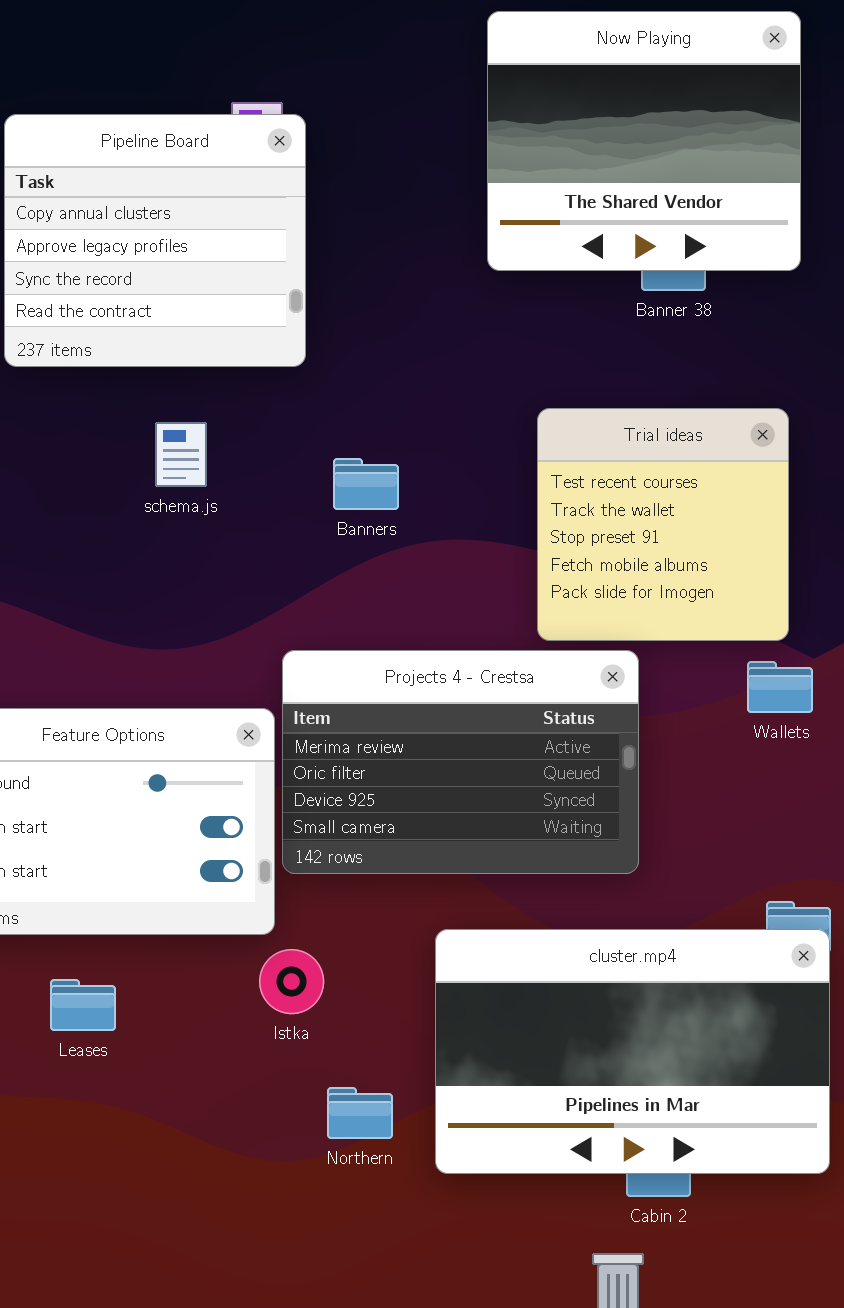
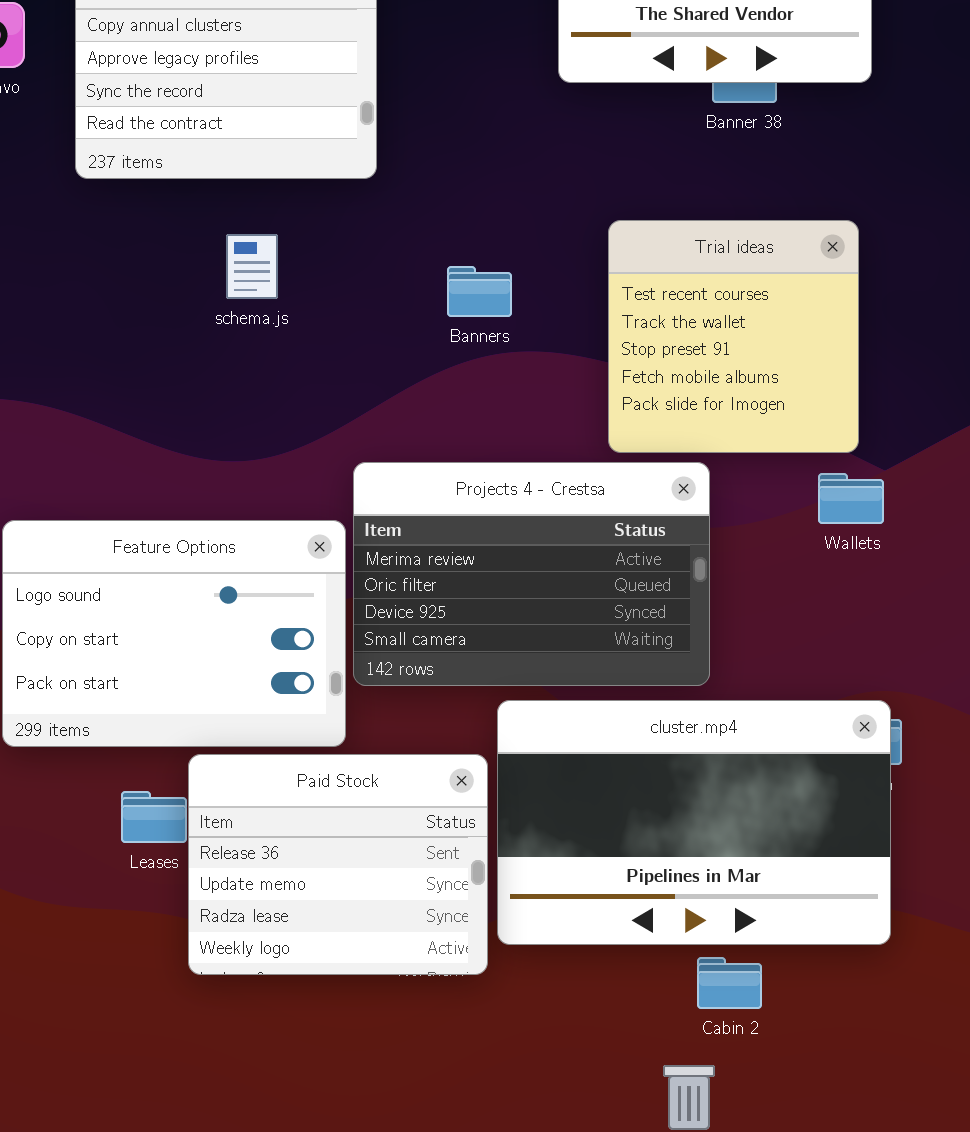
Banners: [333,458,399,510] -> [447,266,512,317], moved
cluster.mp4: [435,929,830,1174] -> [497,700,891,945], moved
Paid Stock: none -> [188,754,488,975], opened

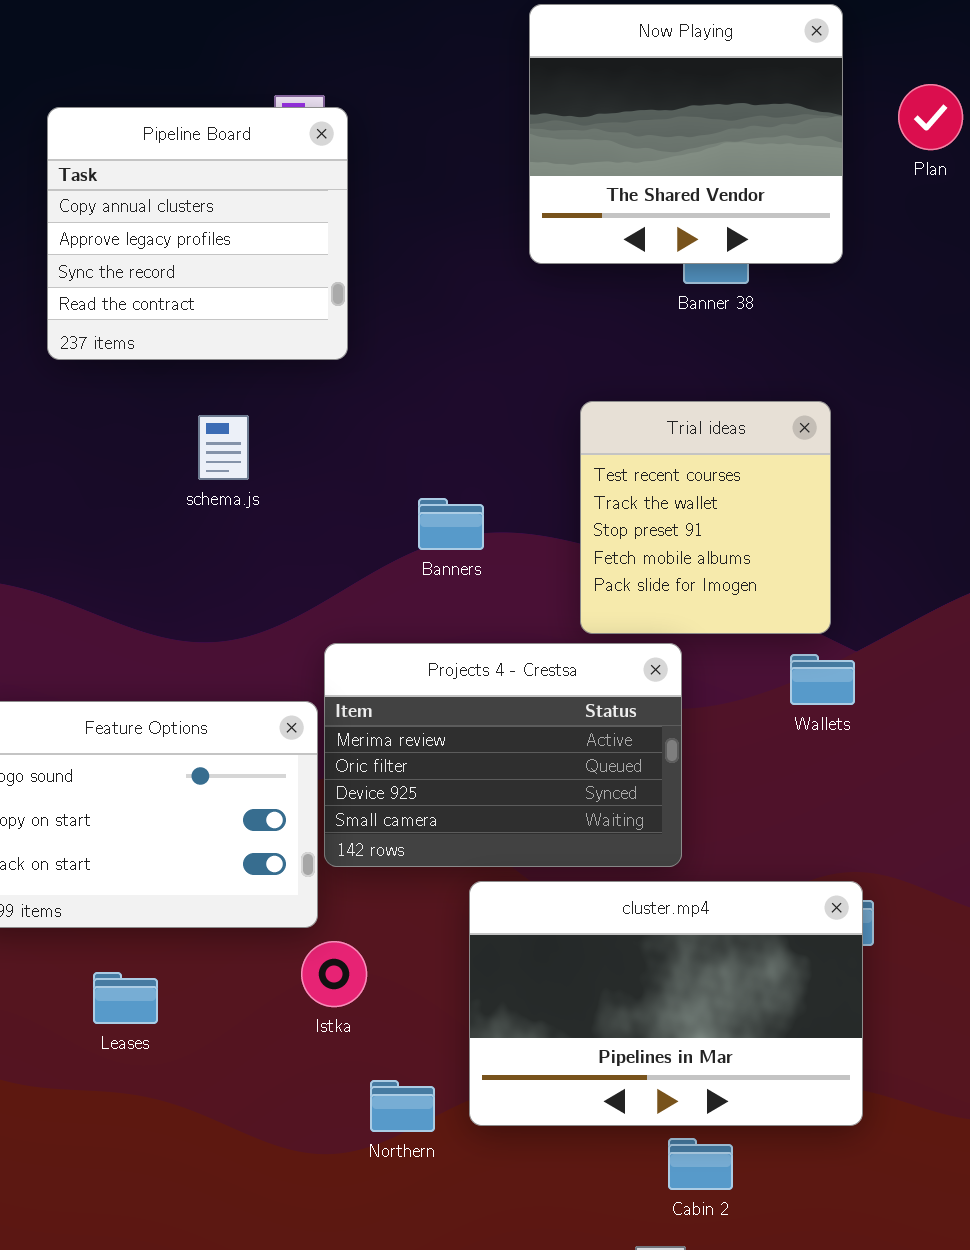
Banners: [447,266,512,317] -> [418,498,484,550], moved
Paid Stock: [188,754,488,975] -> none, closed

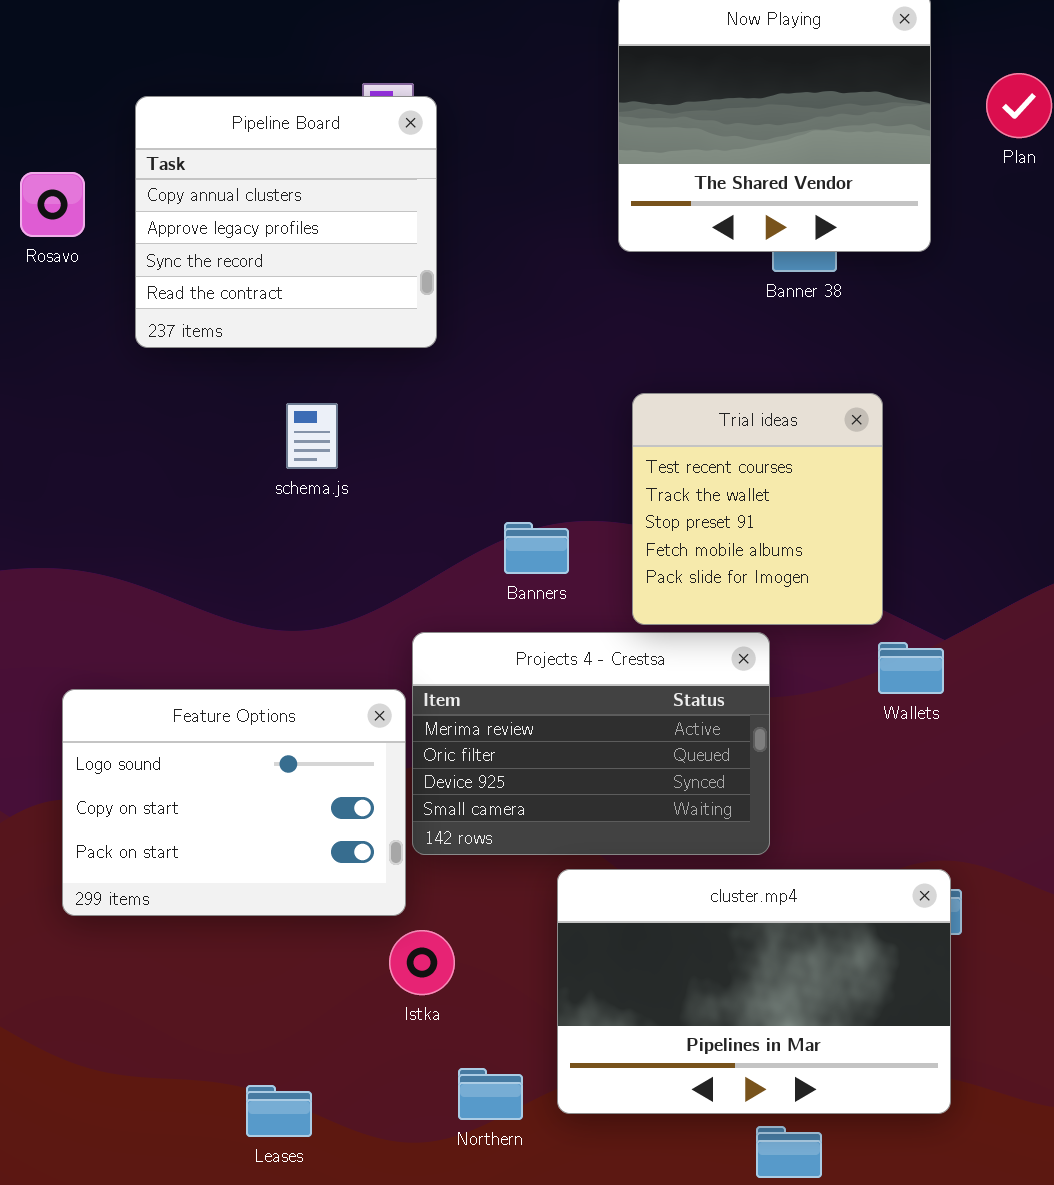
Trial ideas: [580,401,831,634] -> [632,393,883,625], moved
Banners: [418,498,484,550] -> [504,522,569,574], moved
Leases: [93,972,158,1024] -> [246,1085,312,1137], moved

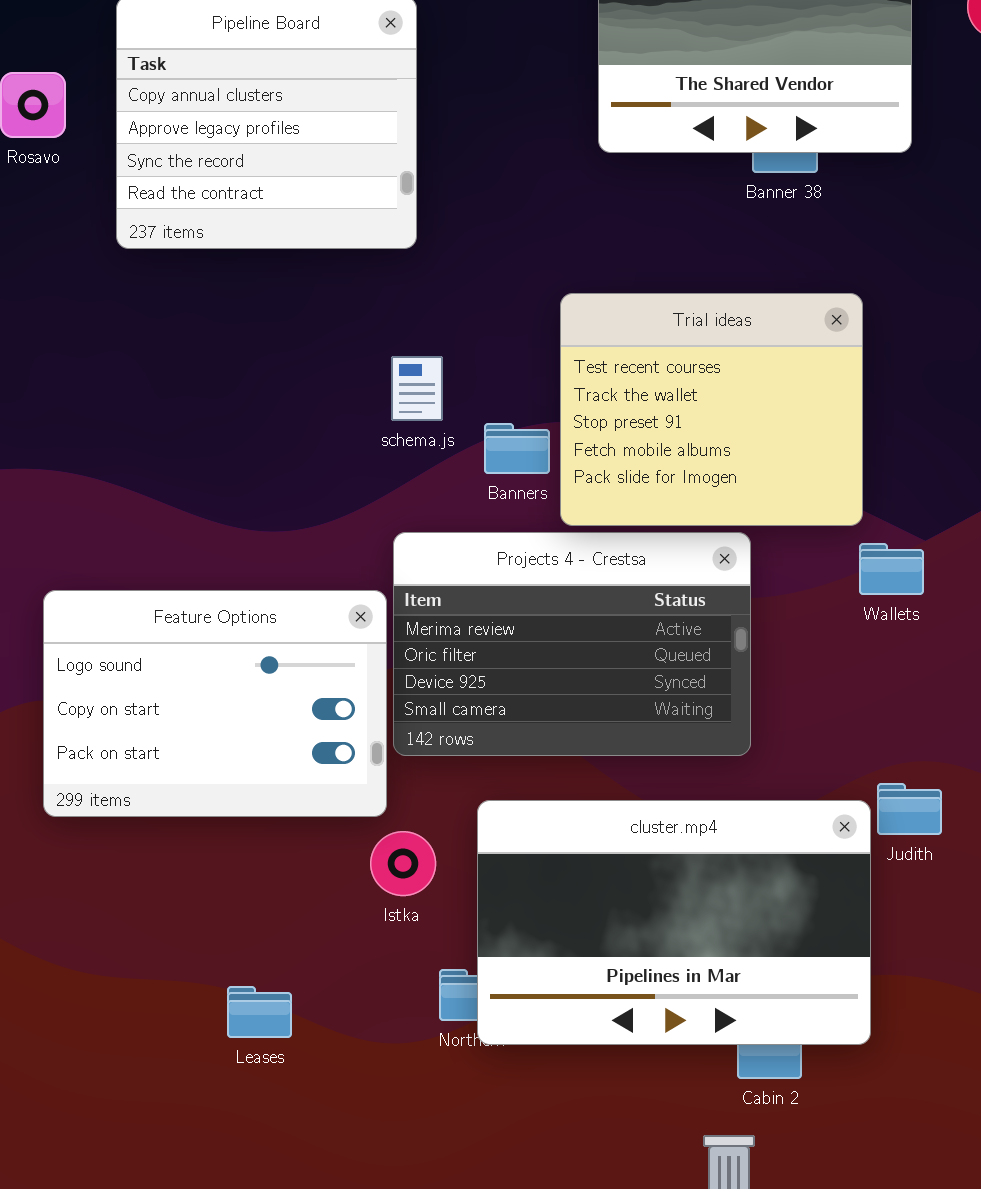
Trial ideas: [632,393,883,625] -> [560,293,863,526], resized
schema.js: [286,403,338,469] -> [391,356,443,421], moved
cluster.mp4: [557,869,951,1114] -> [477,800,871,1045], moved

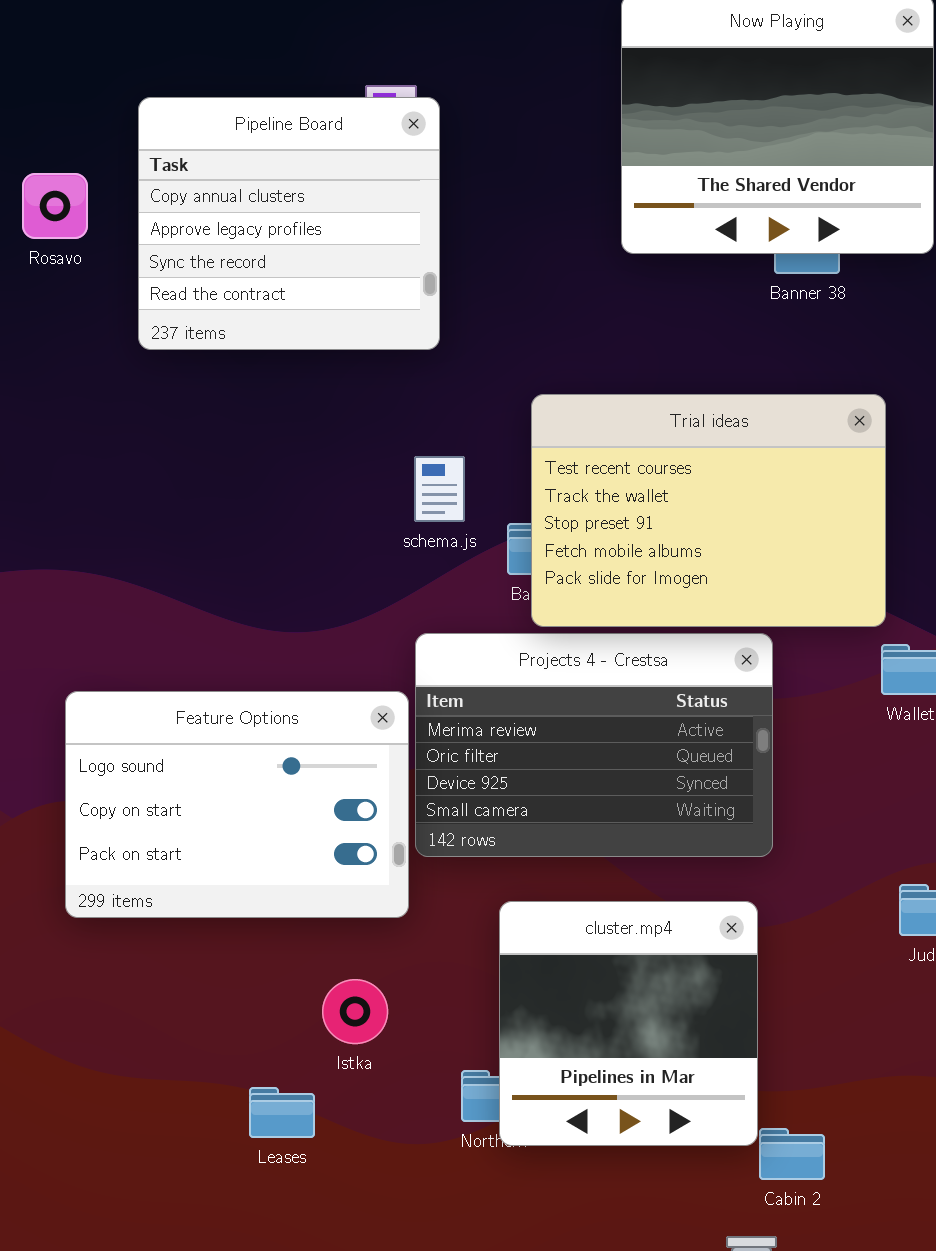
Trial ideas: [560,293,863,526] -> [531,394,886,627], resized
cluster.mp4: [477,800,871,1045] -> [499,901,758,1146], resized
Istka: [370,831,436,896] -> [322,979,388,1044], moved

